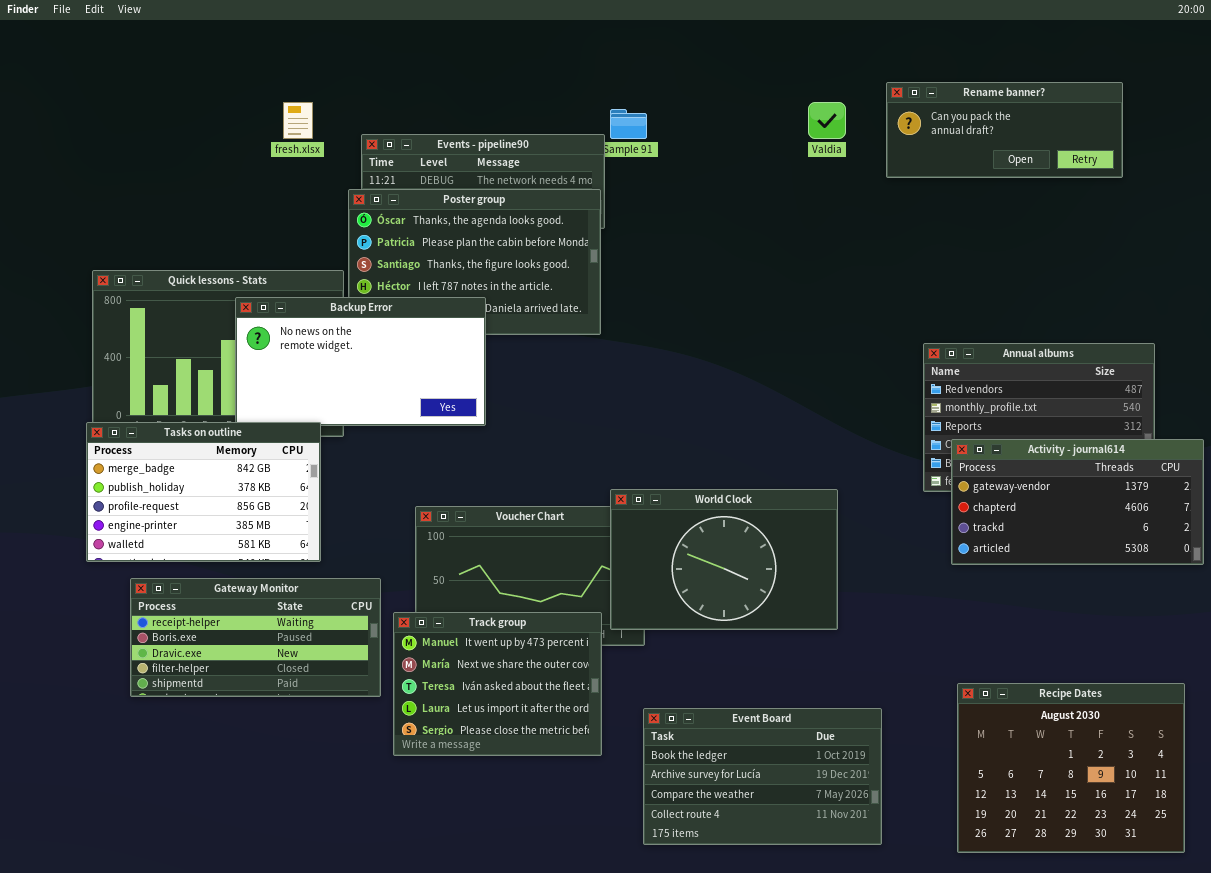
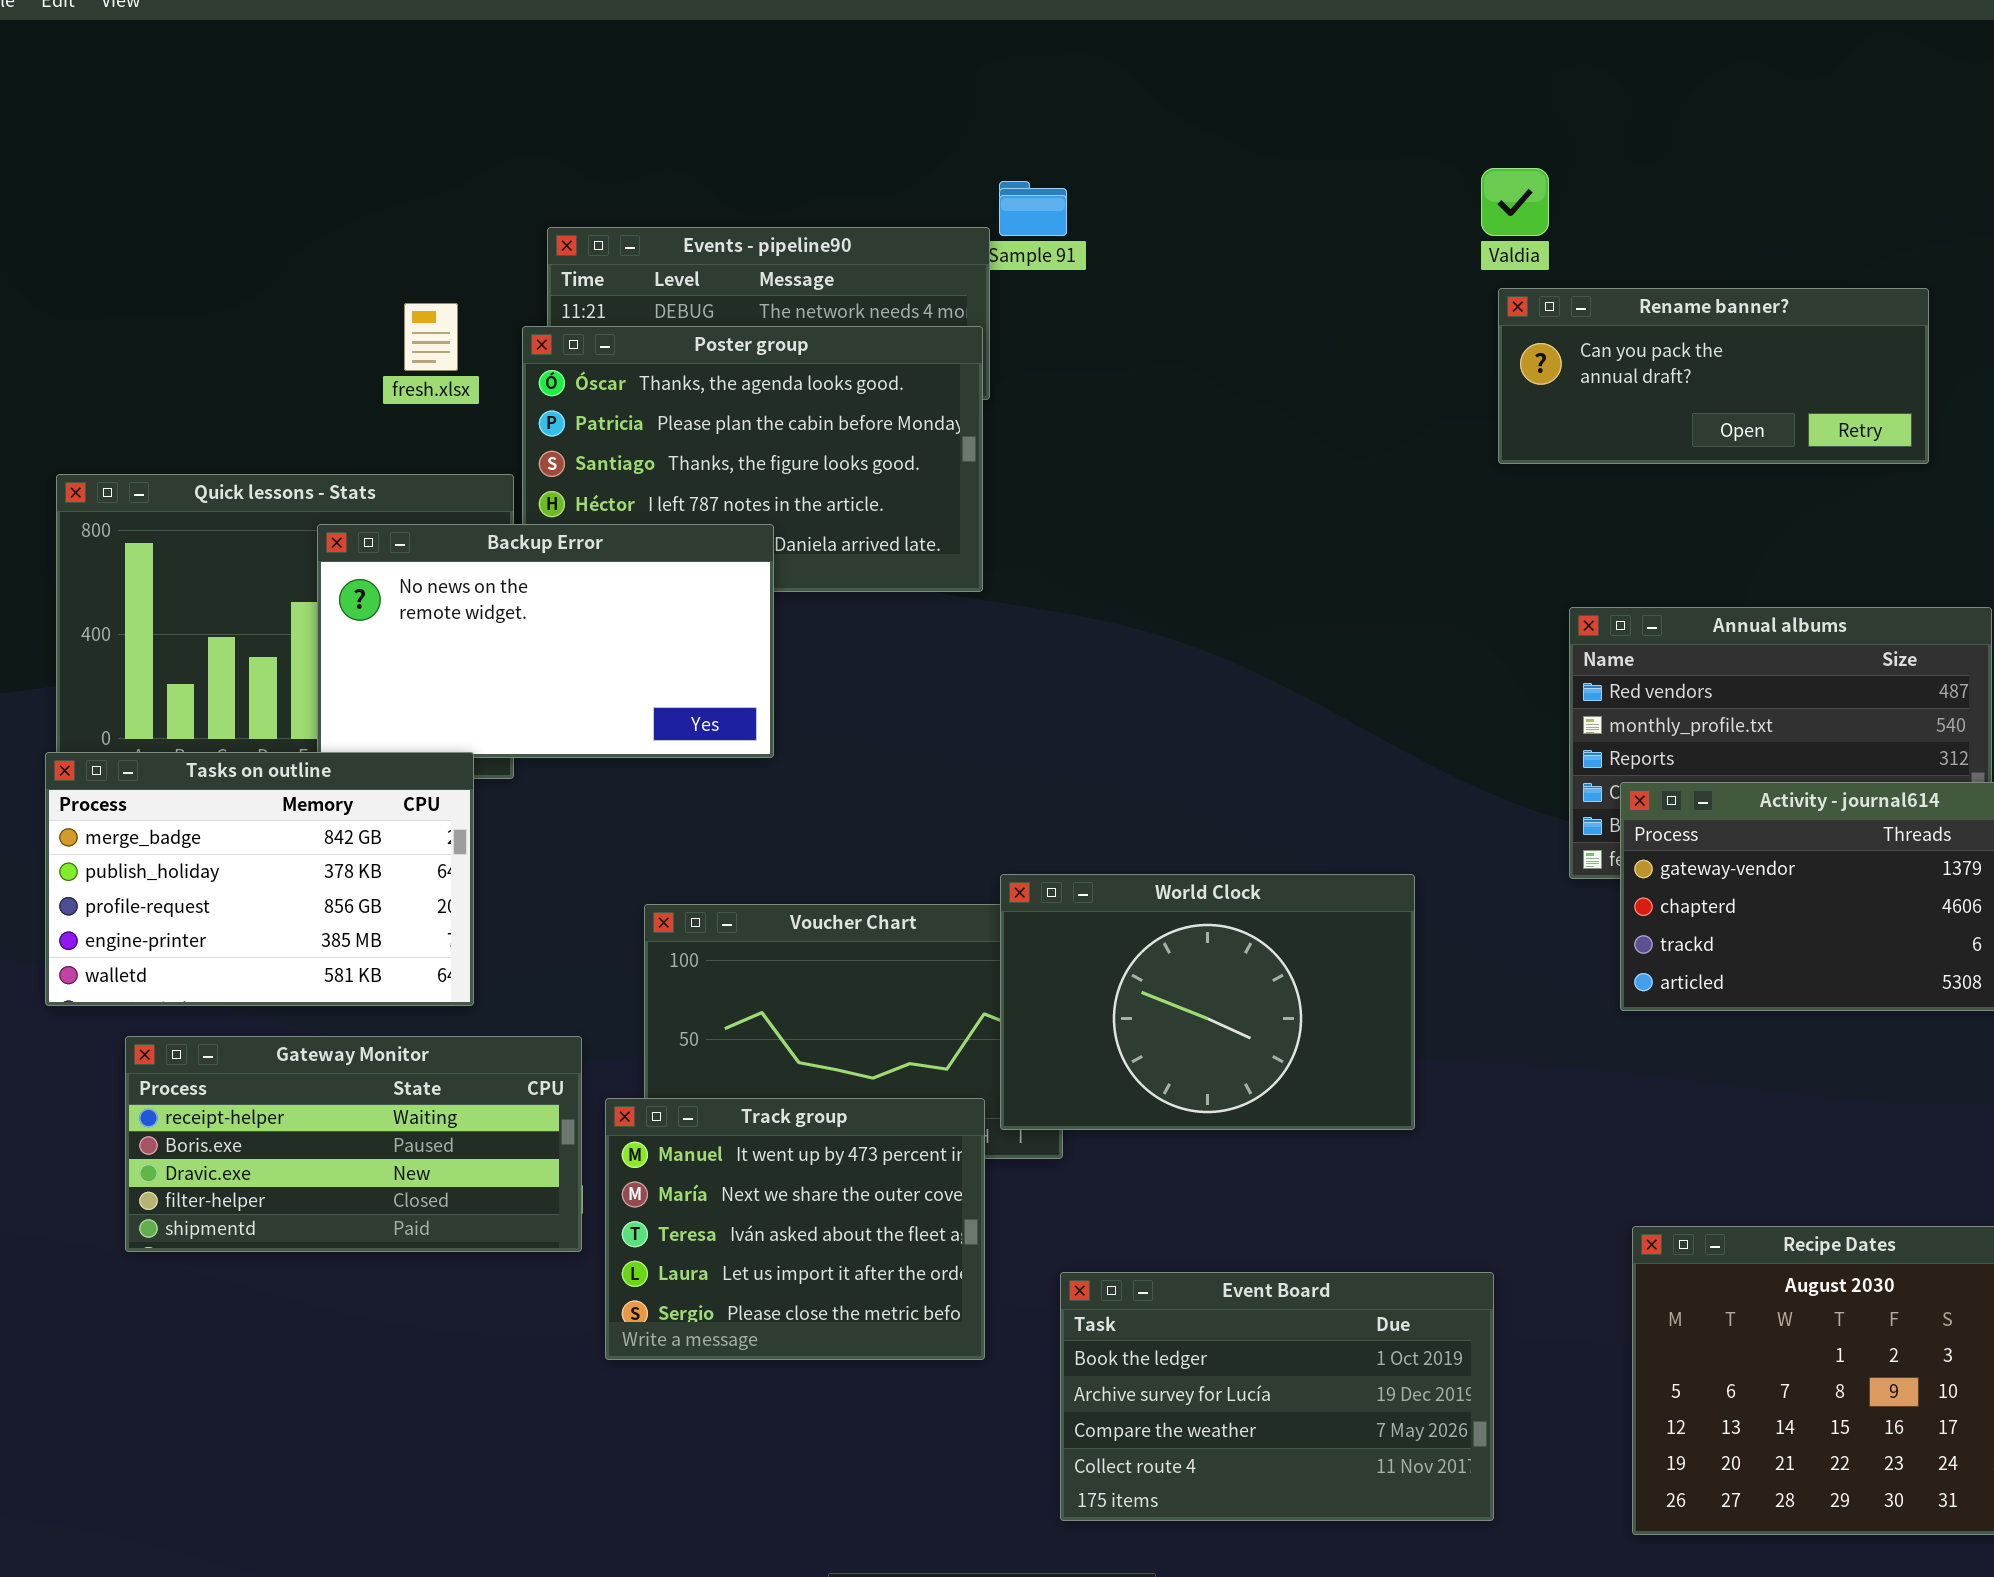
Rename banner?: [886,82,1123,178] -> [1498,288,1929,464], moved
fresh.xlsx: [283,102,313,139] -> [404,303,458,371], moved
Valdia: [808,102,846,139] -> [1481,168,1549,236], moved

